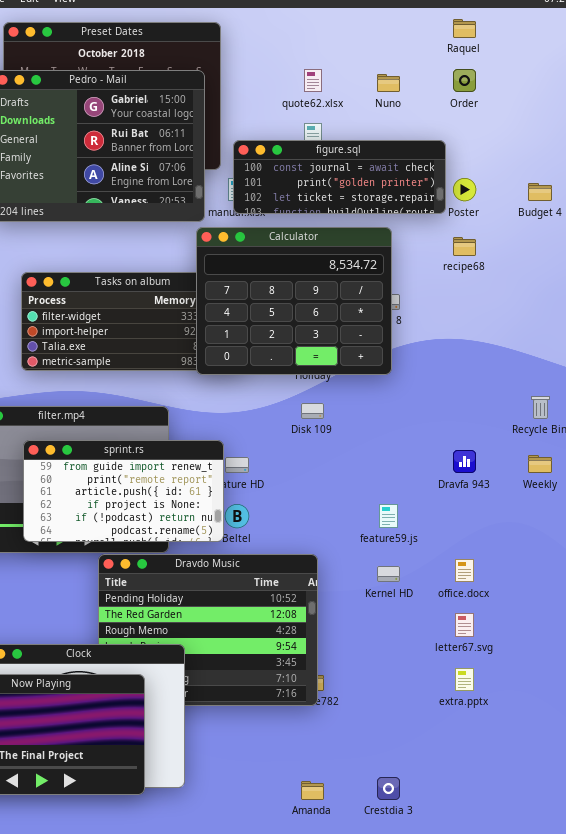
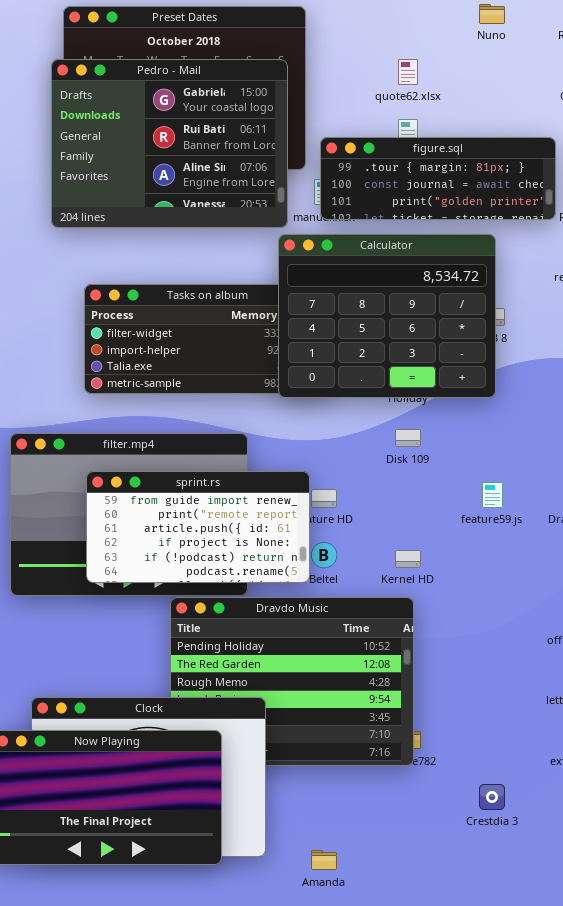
Nuno: [377,74,400,92] -> [479,4,505,24], moved
figure.sql: [233,140,446,214] -> [320,137,556,220], scrolled up 1 row
feature59.js: [379,504,398,528] -> [482,482,503,508], moved
Kernel HD: [377,566,400,582] -> [395,550,421,568], moved
Crestdia 3: [377,777,400,800] -> [479,784,505,810], moved
Amanda: [301,781,324,800] -> [311,850,337,870], moved

